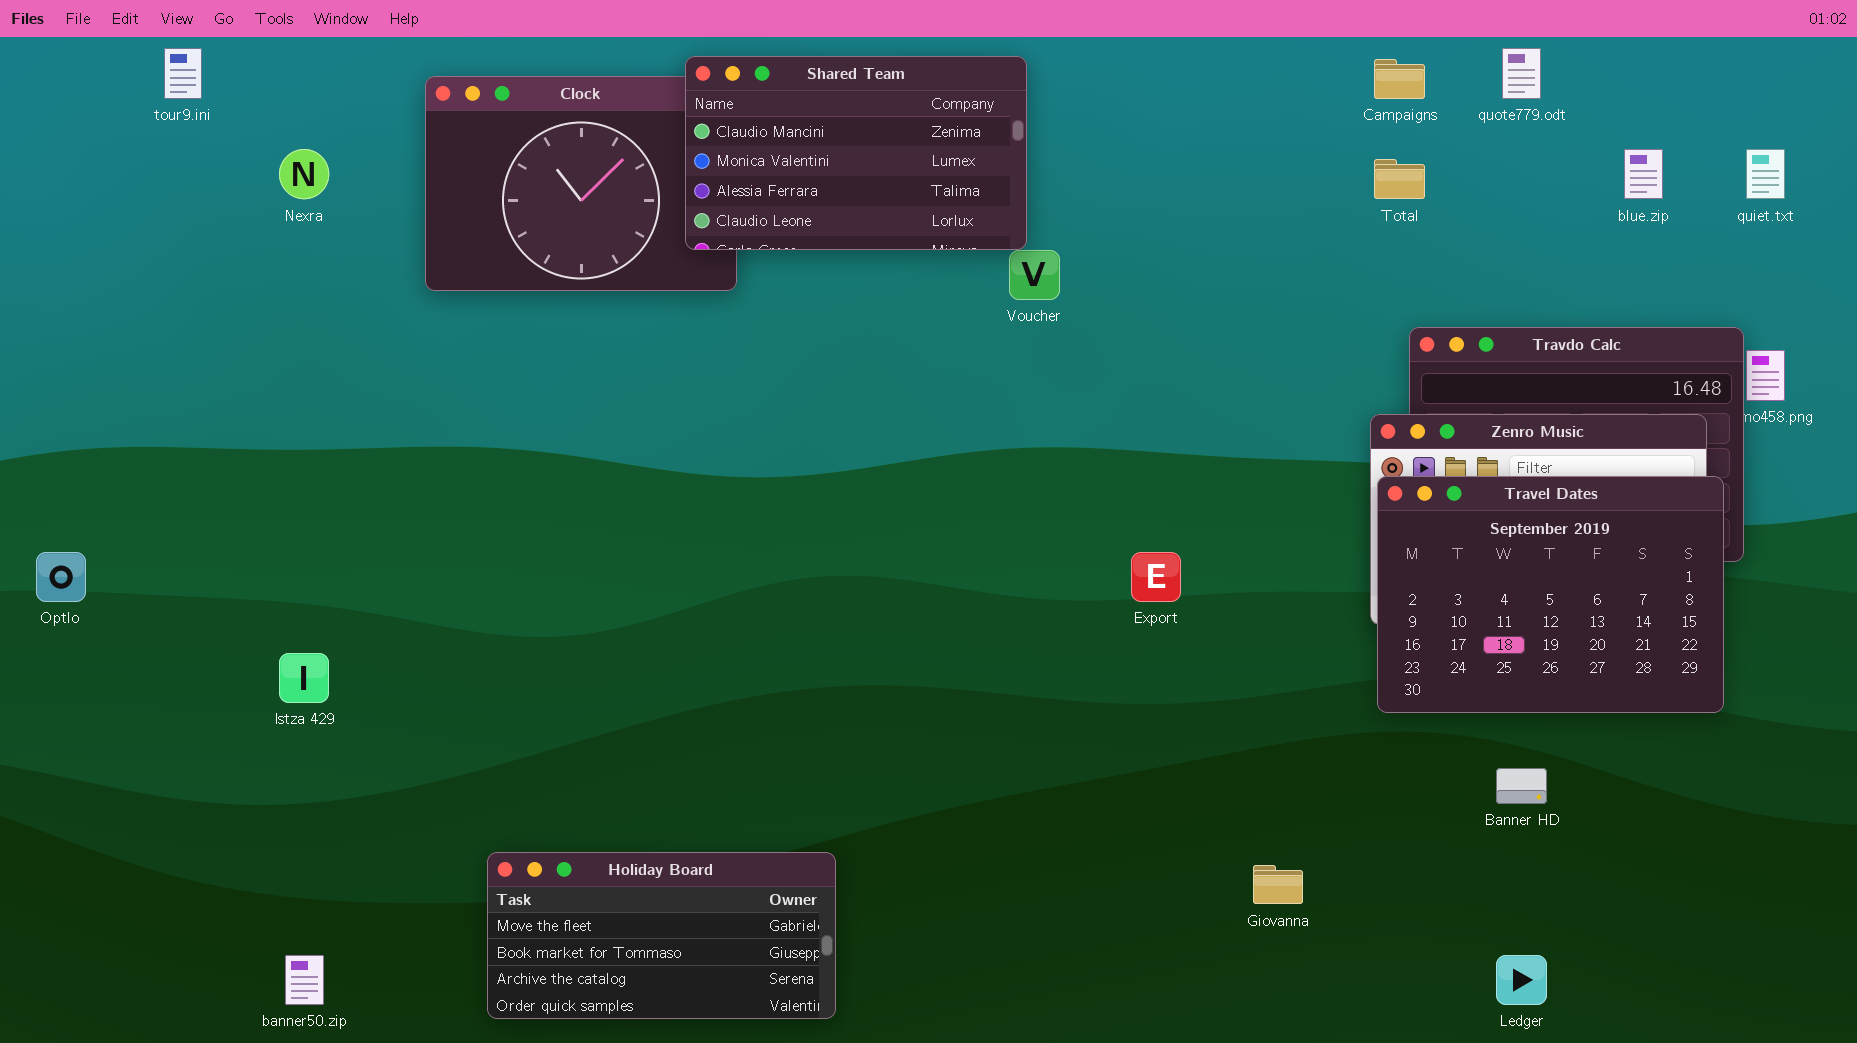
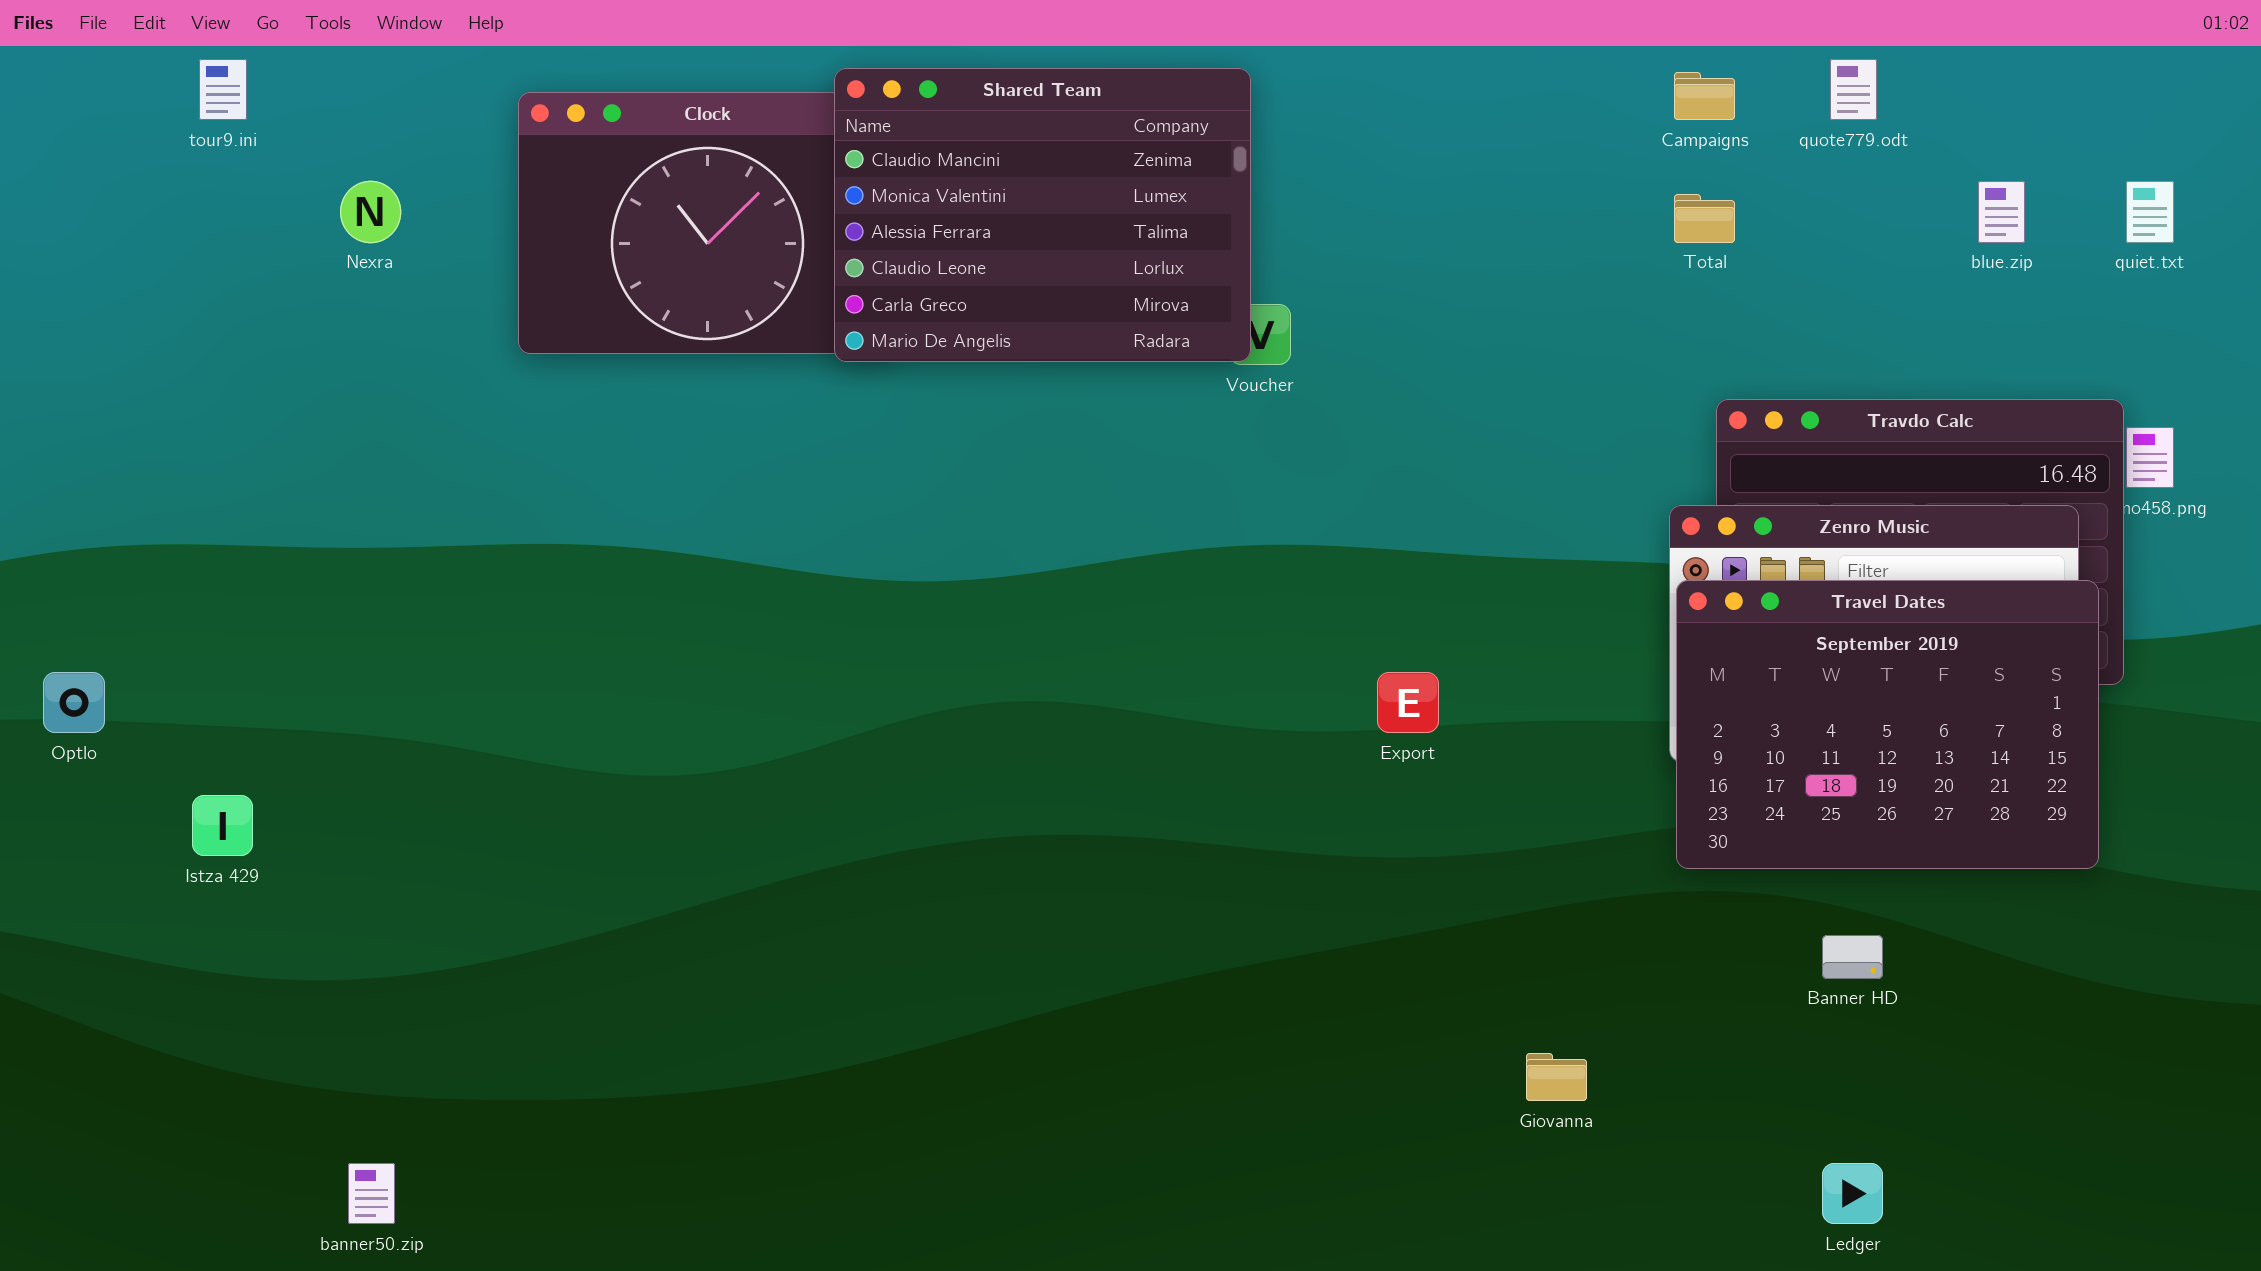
Shared Team: [685,56,1027,250] -> [834,68,1251,362], resized
Istza 429: [279,653,329,703] -> [192,795,253,856], moved
Holiday Board: [487,852,836,1019] -> none, closed

